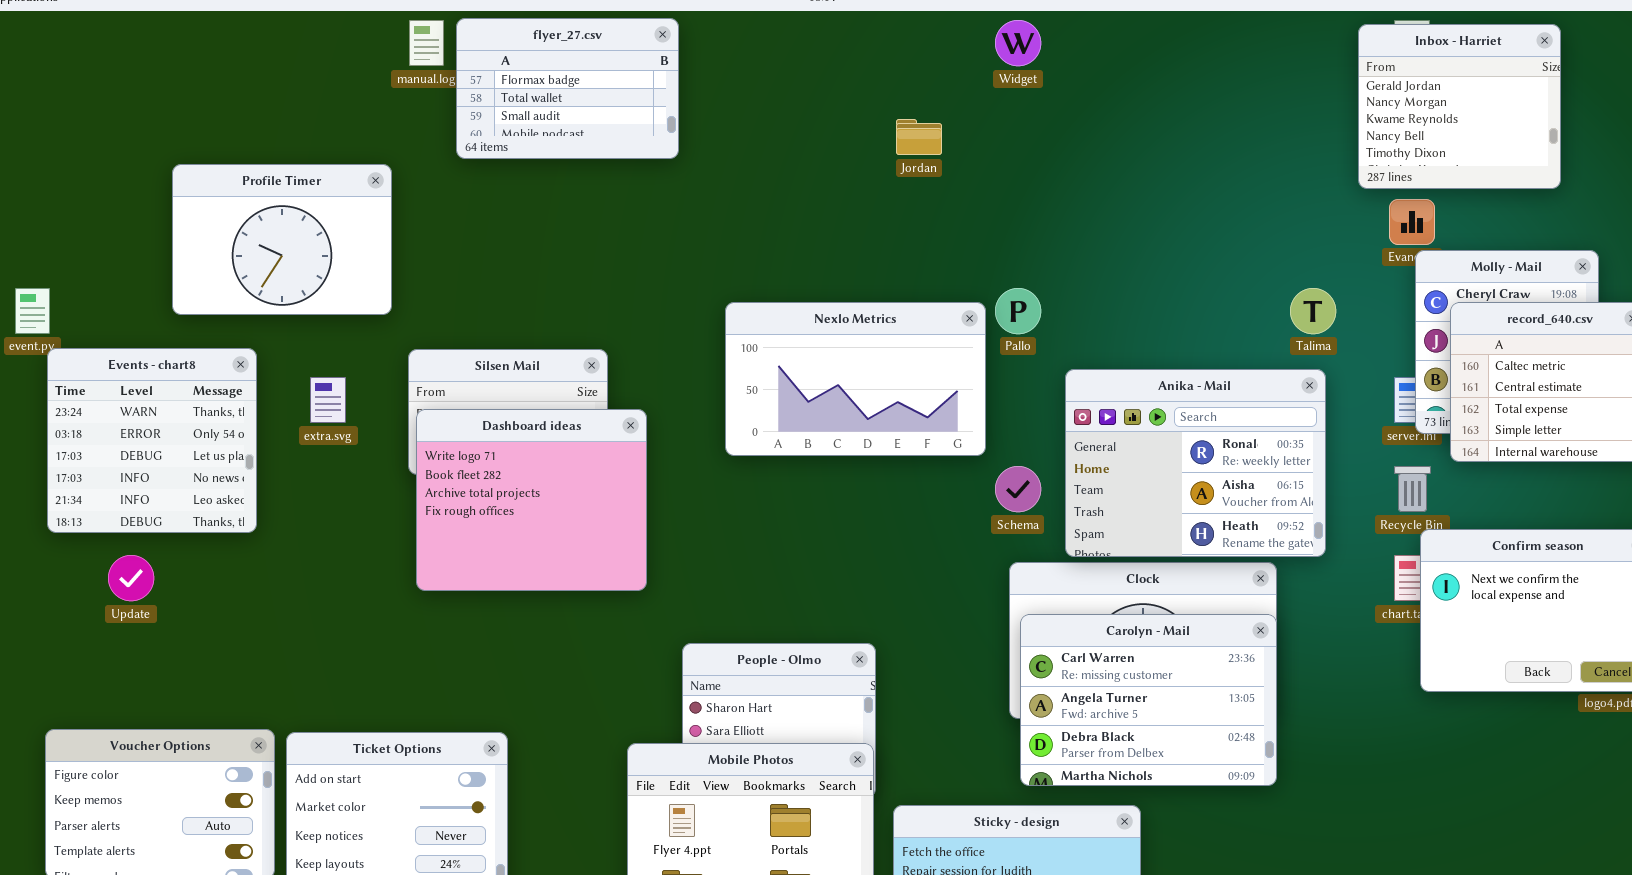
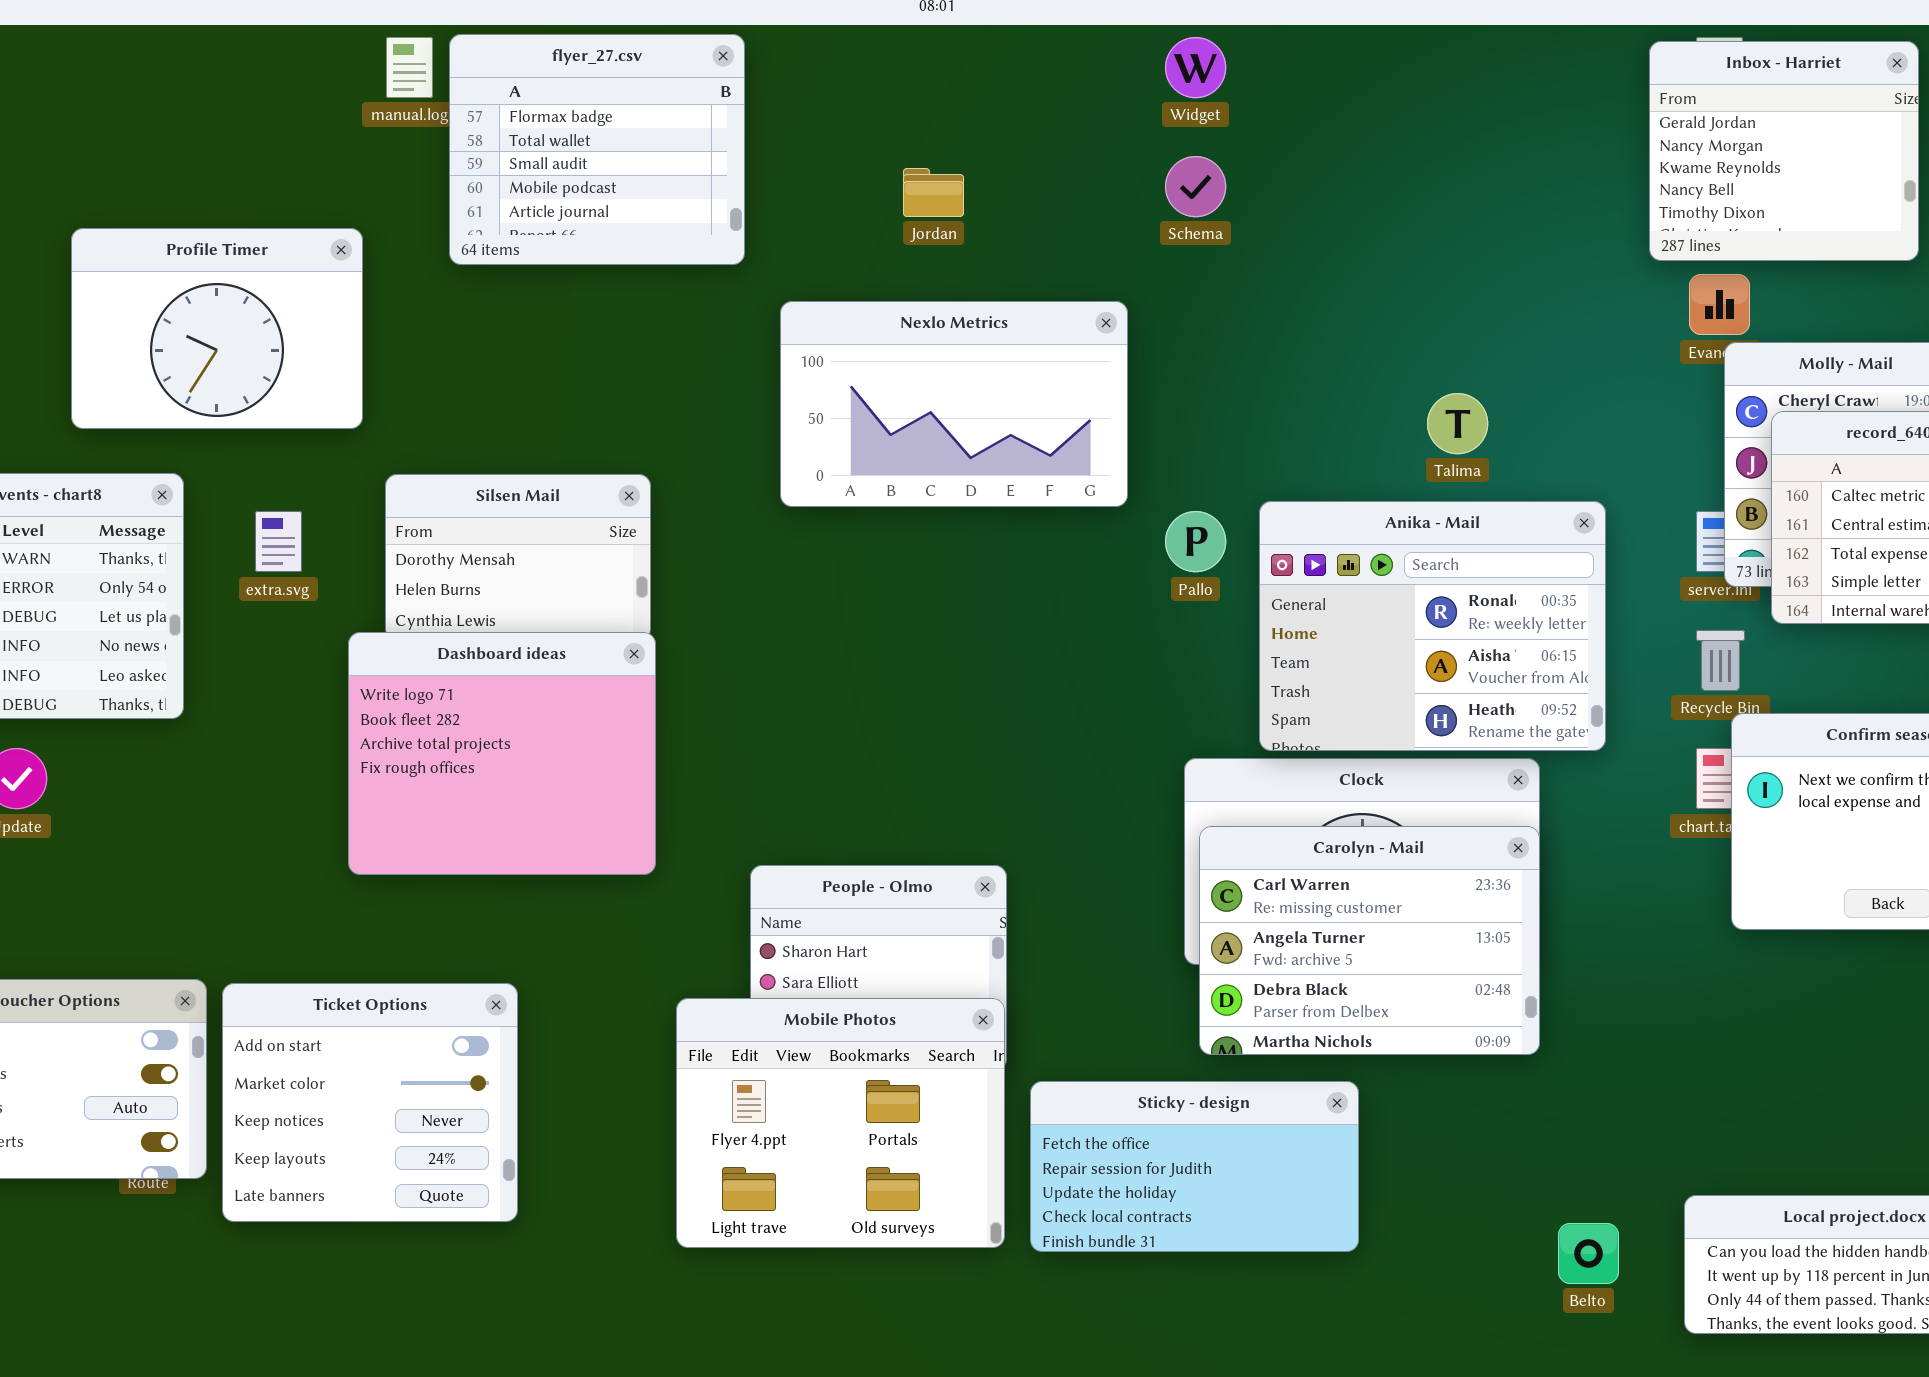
flyer_27.csv: [456,18,679,159] -> [449,34,745,265], resized
Jordan: [896,119,942,155] -> [903,168,964,217], moved
Pallo: [995,288,1041,334] -> [1165,511,1226,572], moved
Talima: [1290,288,1336,334] -> [1427,393,1488,454], moved
Nexlo Metrics: [725,302,986,456] -> [780,301,1128,507], moved
Dashboard ideas: [416,409,647,591] -> [348,632,656,875], moved
Schema: [995,466,1041,512] -> [1165,156,1226,217], moved

